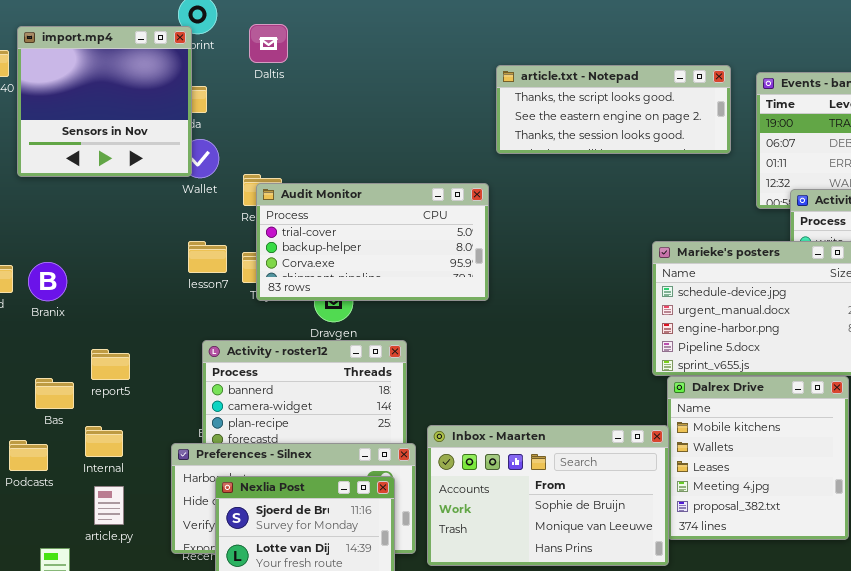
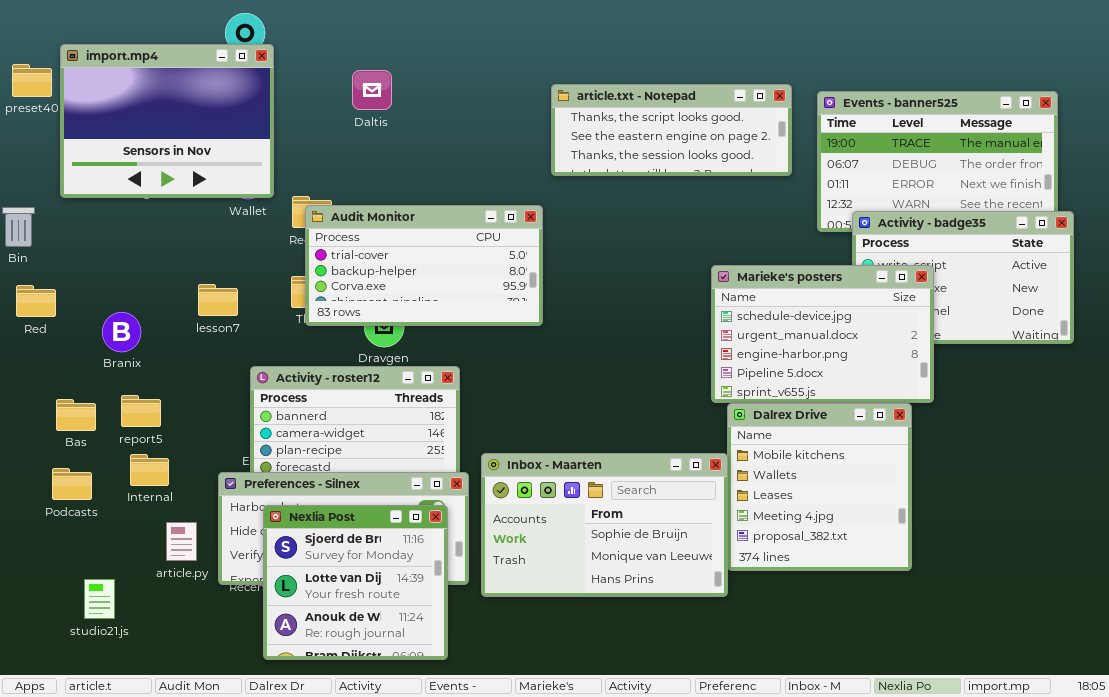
Daltis: [249,24,288,63] -> [352,70,392,110], moved
import.mp4: [17,26,192,177] -> [60,44,274,198], resized
lesson7: [188,241,227,273] -> [198,284,238,316], moved
Branix: [28,262,67,301] -> [102,312,141,352], moved
report5: [91,349,130,380] -> [121,395,161,427], moved
Bas: [35,378,74,409] -> [56,399,96,431], moved
article.py: [94,486,124,525] -> [166,522,197,561], moved

